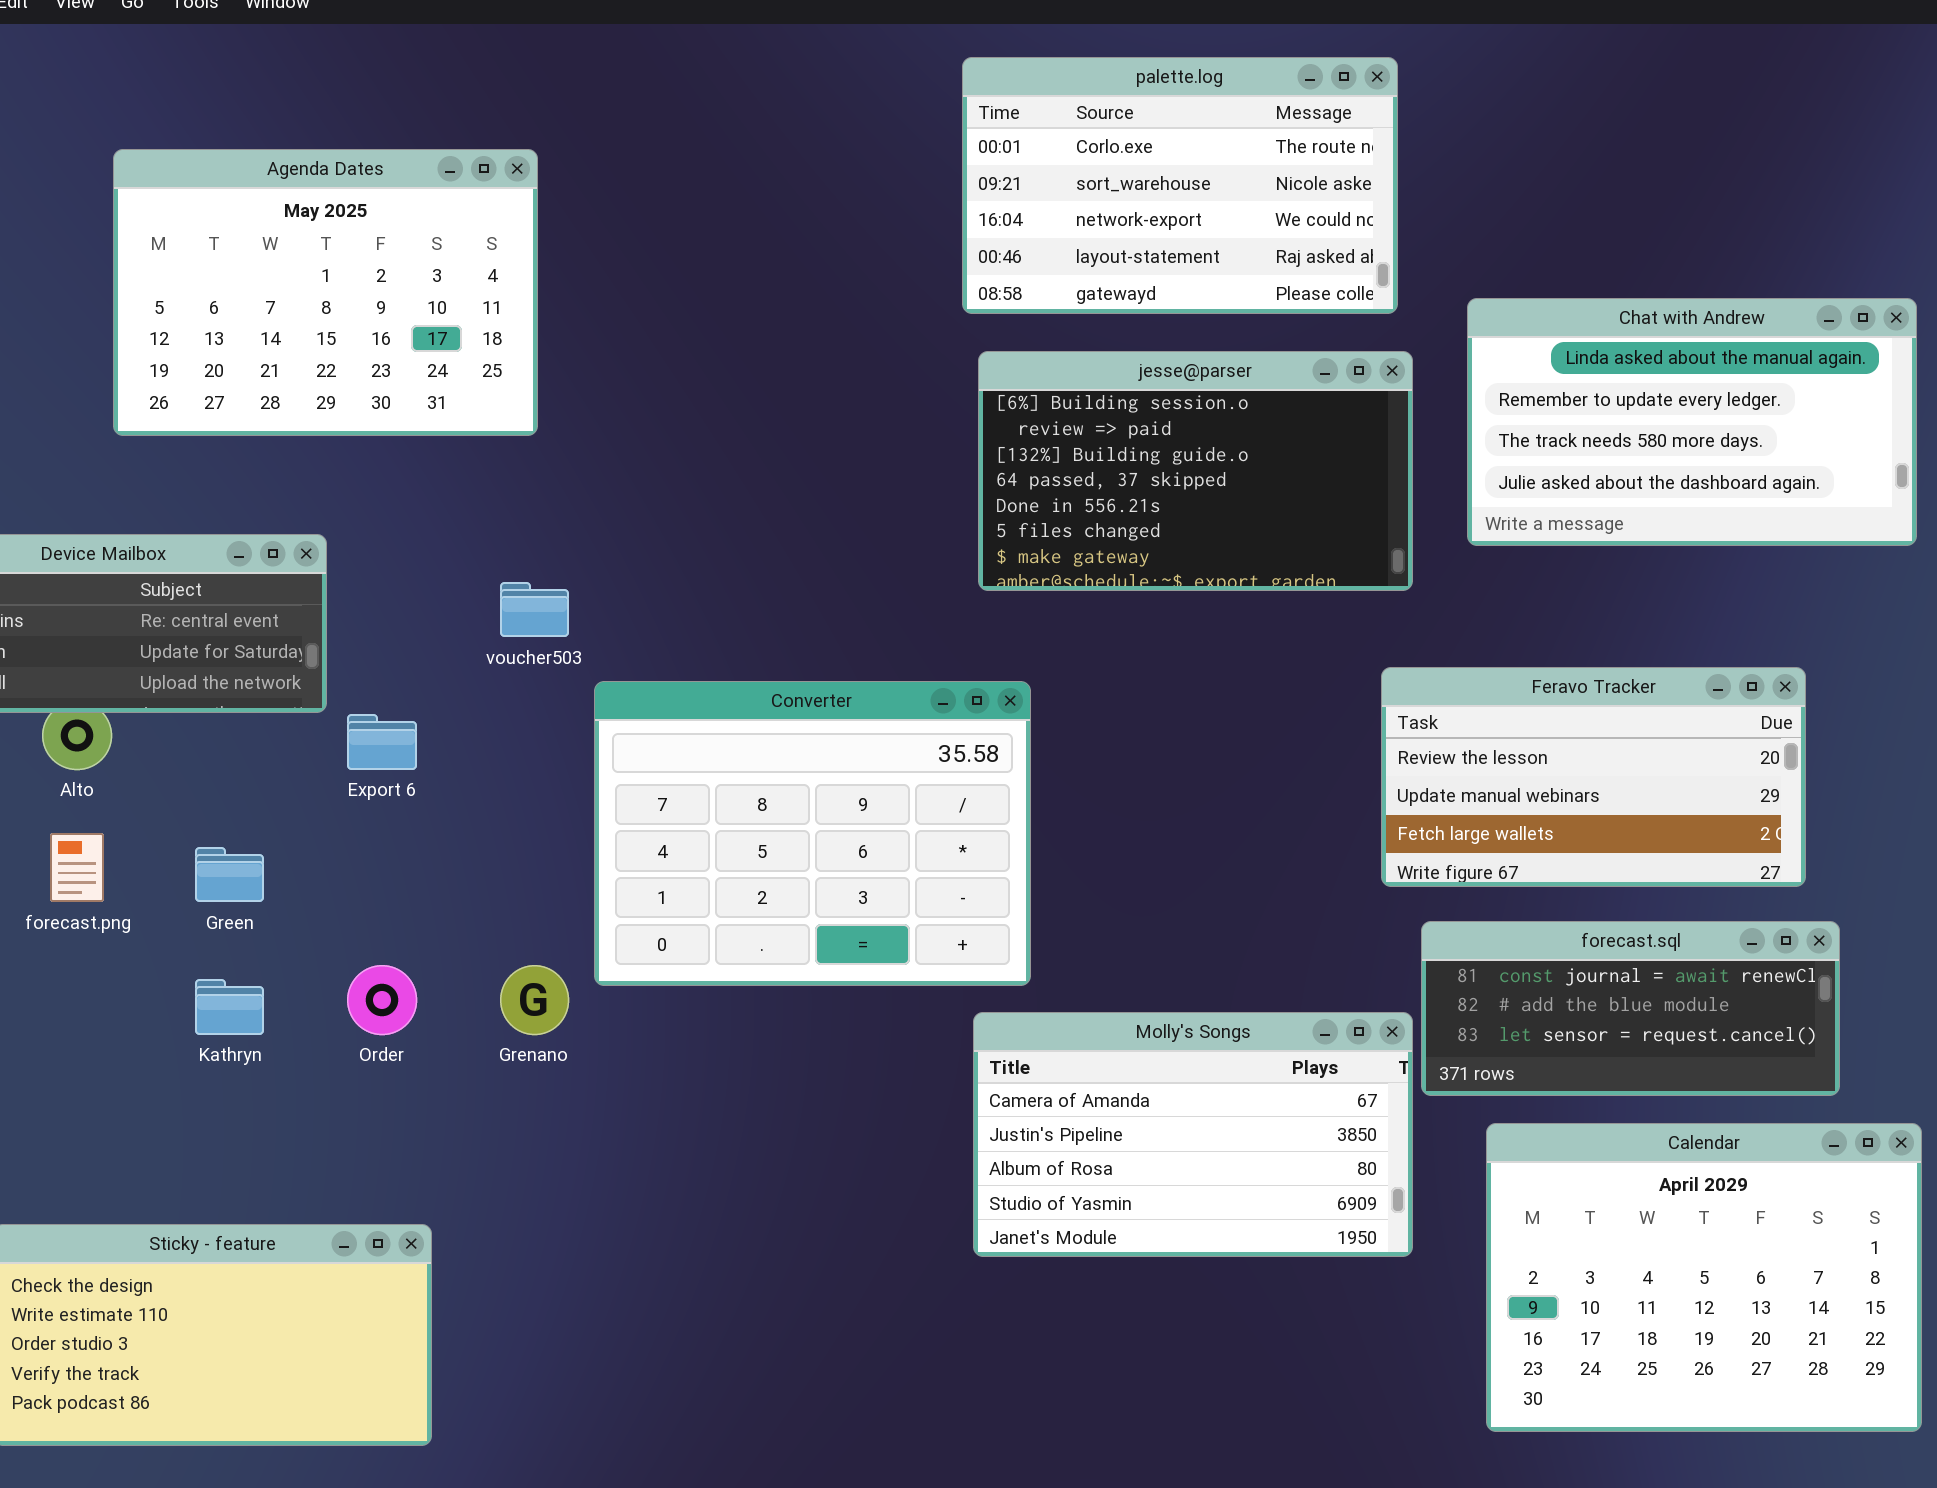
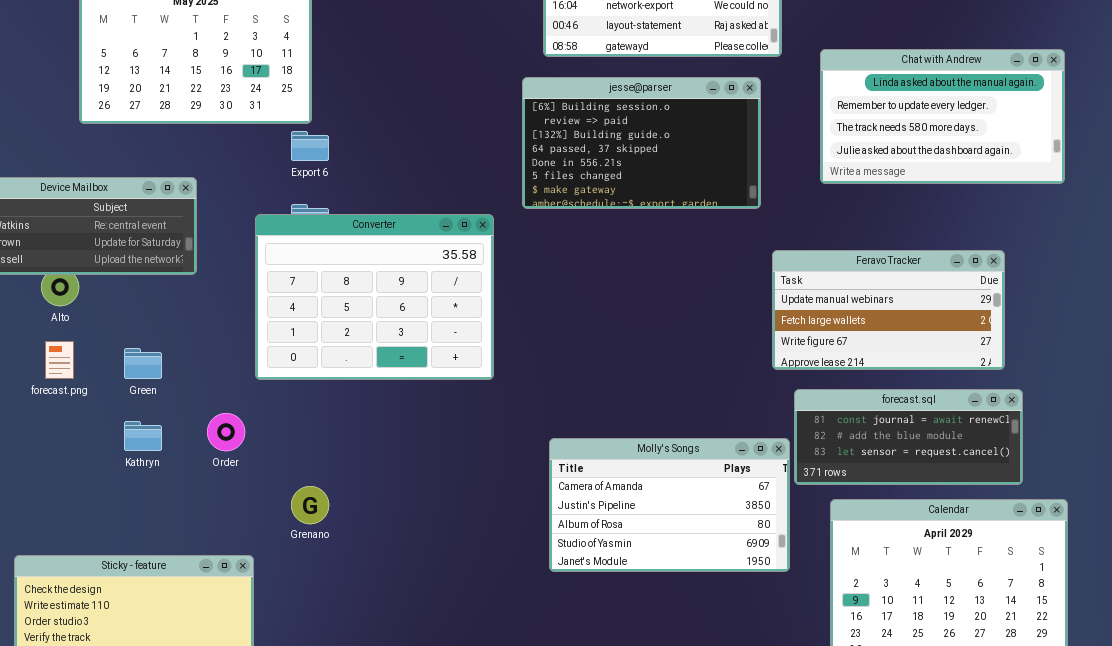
jesse@parser: [978,351,1413,591] -> [522,77,761,209], moved
Feravo Tracker: [1381,667,1806,887] -> [772,250,1005,370], scrolled down 1 row
Converter: [594,681,1031,986] -> [255,214,494,380], moved
Export 6: [347,714,417,770] -> [291,131,329,161], moved
Grenano: [500,965,569,1035] -> [291,486,329,524], moved

